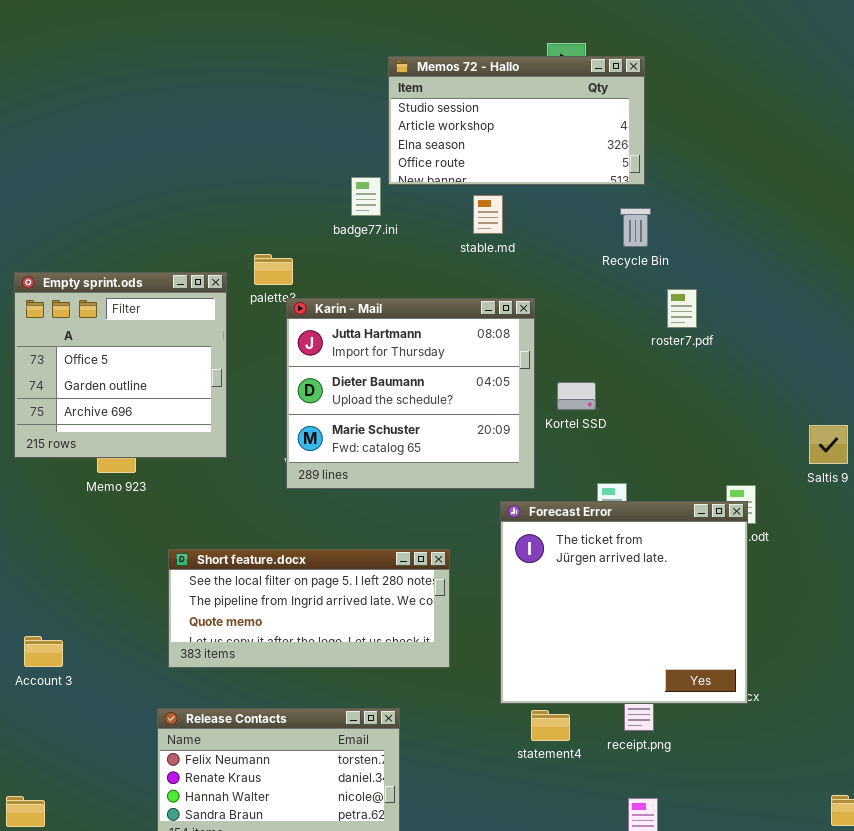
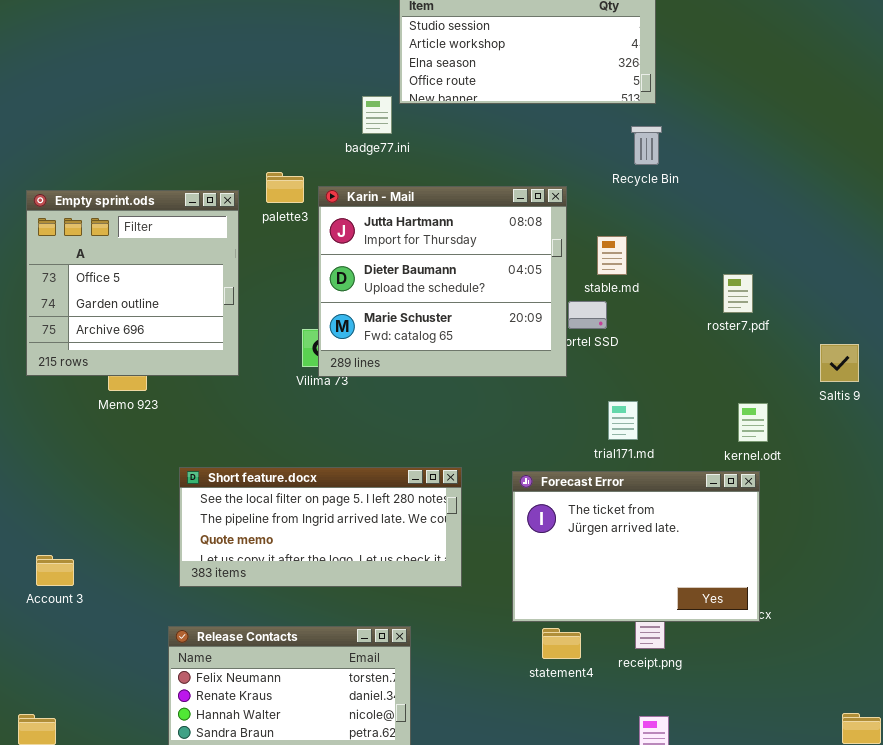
stable.md: [473,195,503,234] -> [597,236,627,275], moved
roster7.pdf: [667,289,697,328] -> [723,274,753,313], moved
Karin - Mail: [286,298,535,489] -> [318,186,567,377], moved
Forecast Error: [500,501,748,704] -> [512,471,760,622], resized

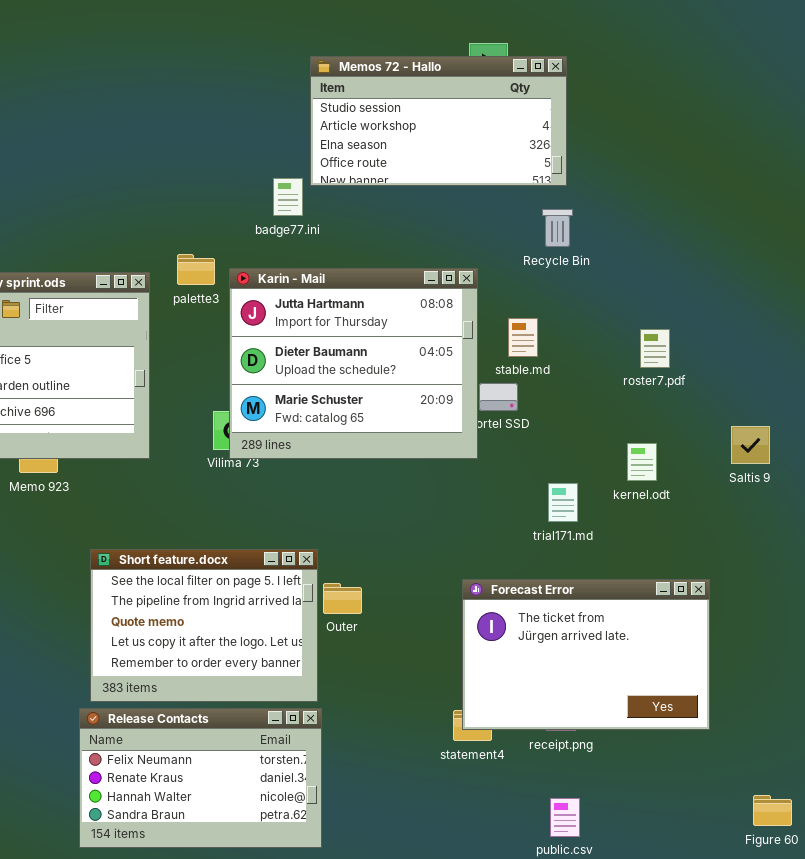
roster7.pdf: [723,274,753,313] -> [640,329,670,368], moved
trial171.md: [608,401,638,440] -> [548,483,578,522], moved
kernel.odt: [738,403,768,442] -> [627,443,657,481], moved
Short feature.docx: [179,467,462,587] -> [90,549,318,702], resized
Forecast Error: [512,471,760,622] -> [462,579,710,730], moved

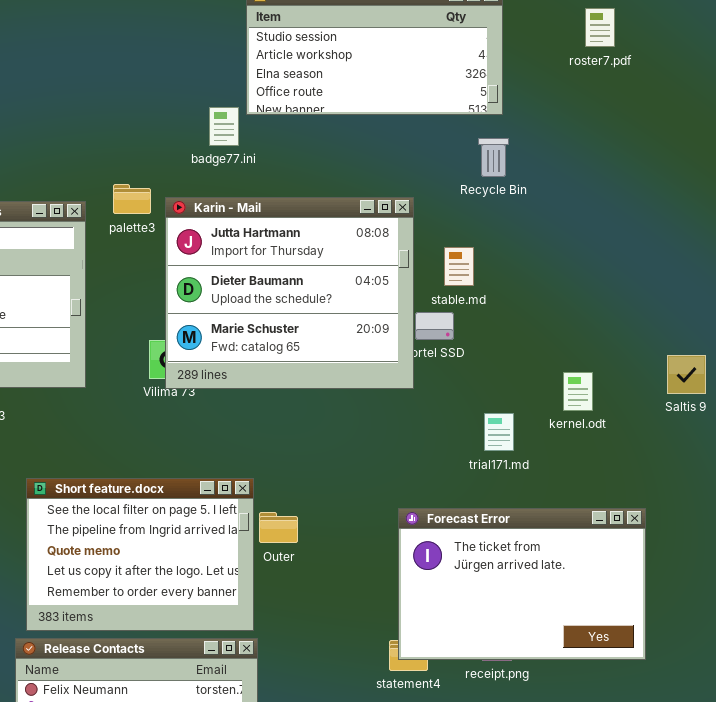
roster7.pdf: [640,329,670,368] -> [585,8,615,47], moved

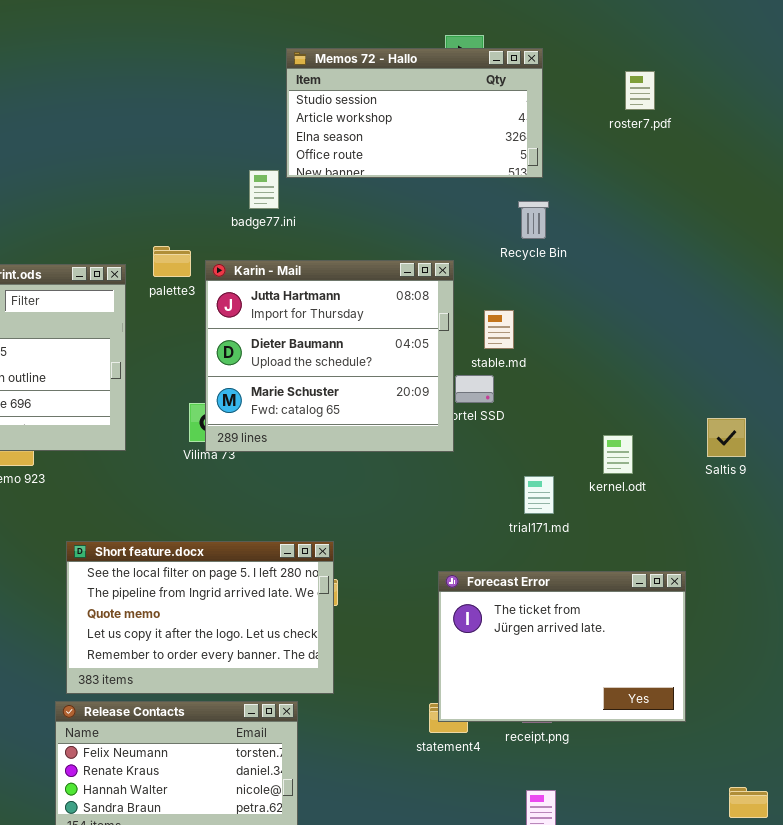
Short feature.docx: [26,478,254,631] -> [66,541,334,694], resized

